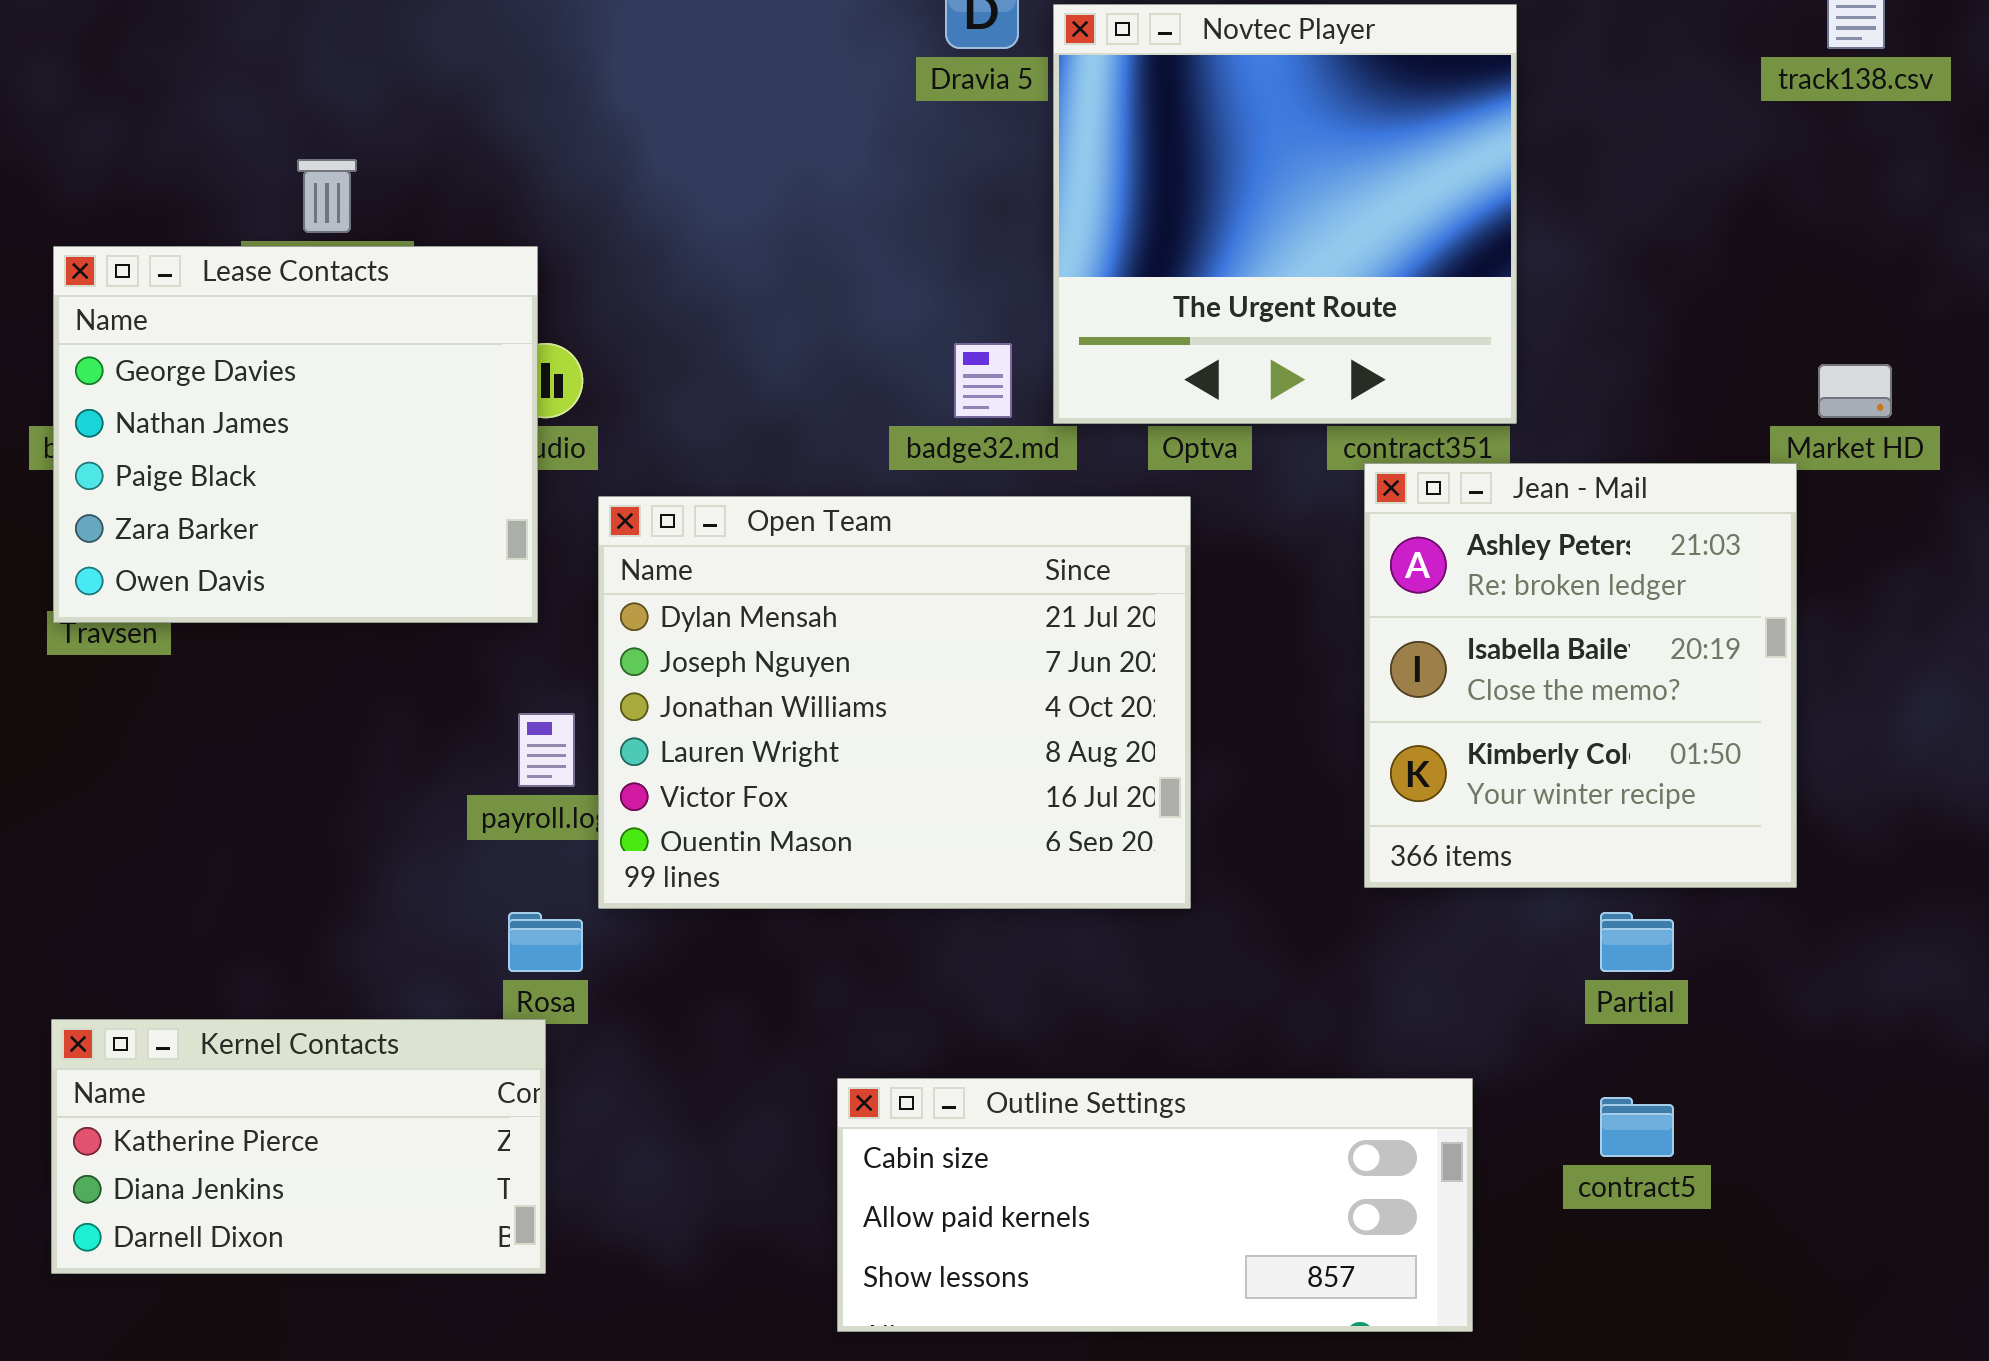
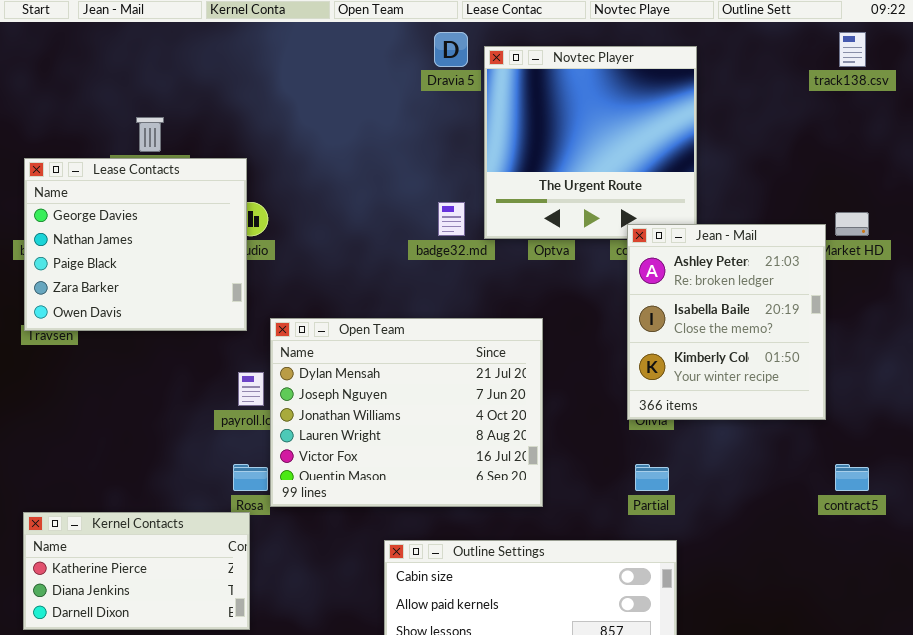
Jean - Mail: [1364,463,1797,888] -> [627,224,826,420], moved
Open Team: [598,496,1191,909] -> [270,318,543,507], moved
Partial: [1600,912,1674,972] -> [635,464,669,491], moved
contract5: [1600,1097,1674,1157] -> [835,464,869,491], moved

